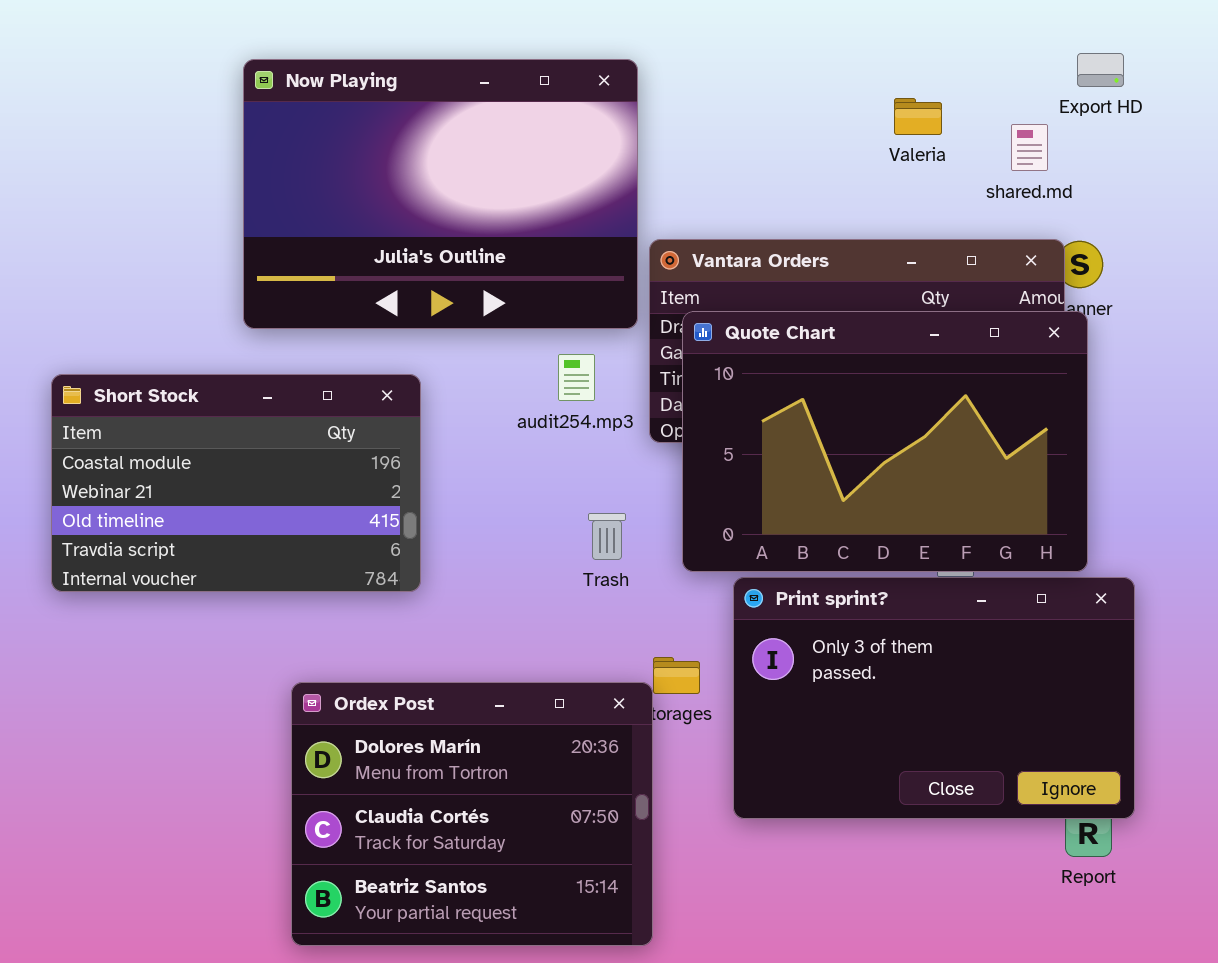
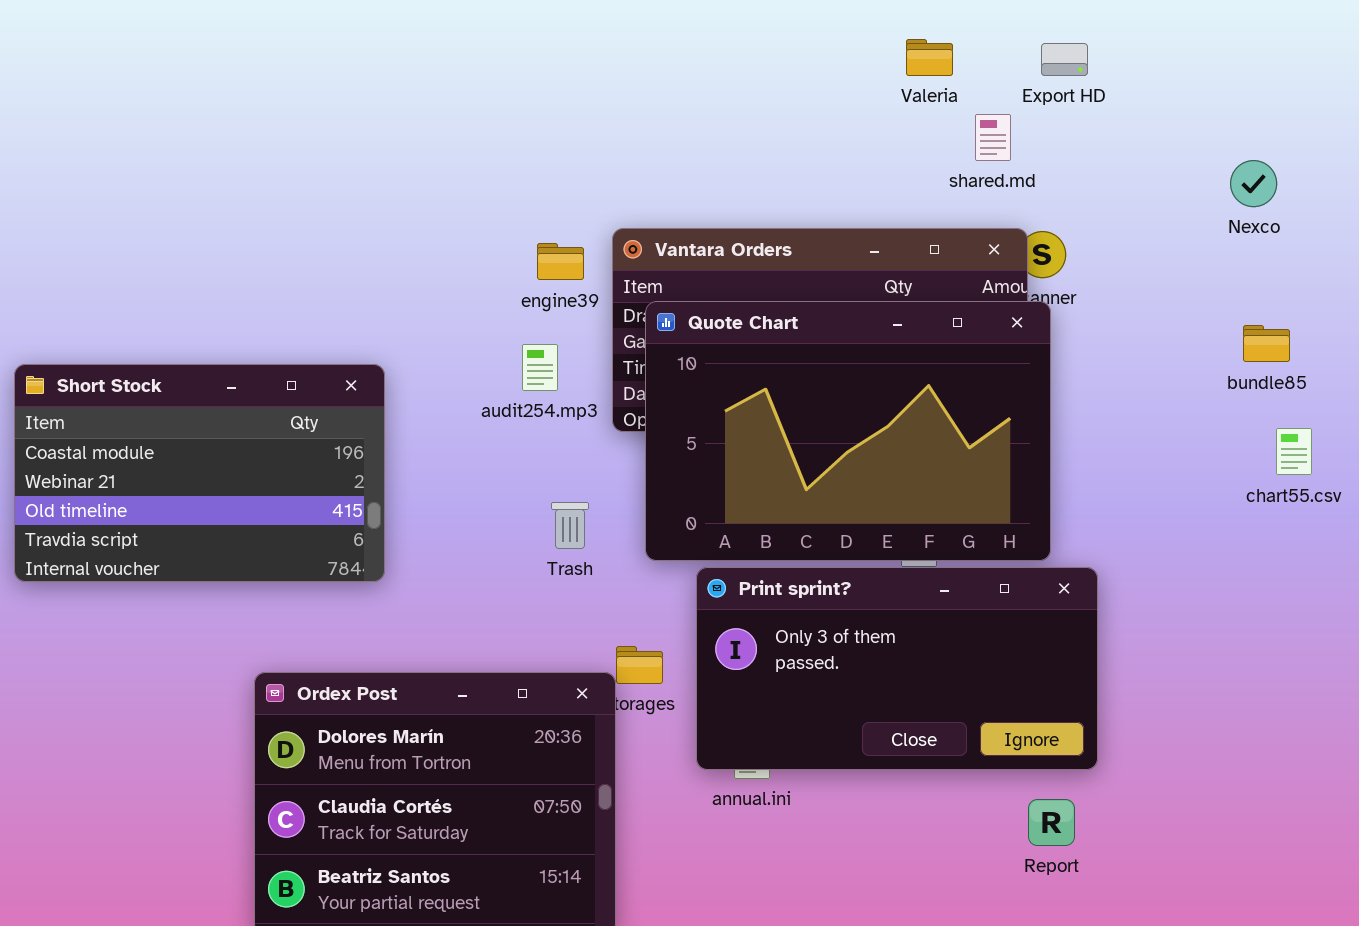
Now Playing: [243,59,638,329] -> none, closed
Valeria: [894,98,942,135] -> [906,39,953,76], moved
Print sprint?: [733,577,1135,819] -> [696,567,1098,770], resized

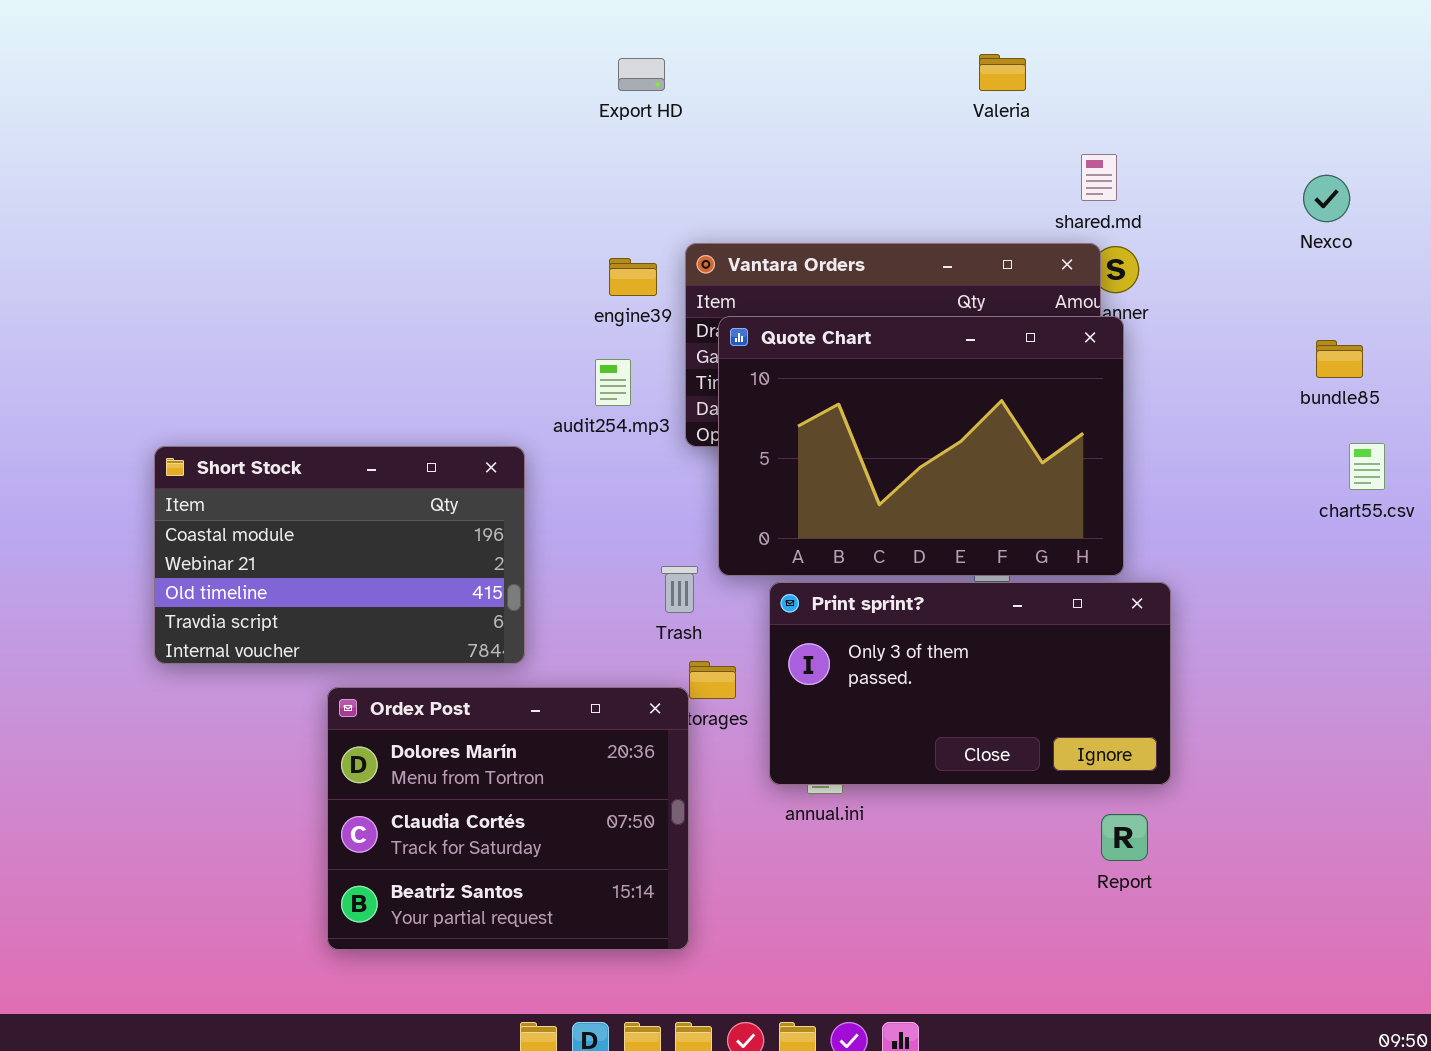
Export HD: [1041,43,1088,76] -> [618,58,665,91], moved
shared.md: [975,114,1011,161] -> [1081,154,1117,201], moved
Short Stock: [14,364,385,582] -> [154,446,525,664], moved
Trash: [551,502,589,549] -> [661,566,698,613], moved

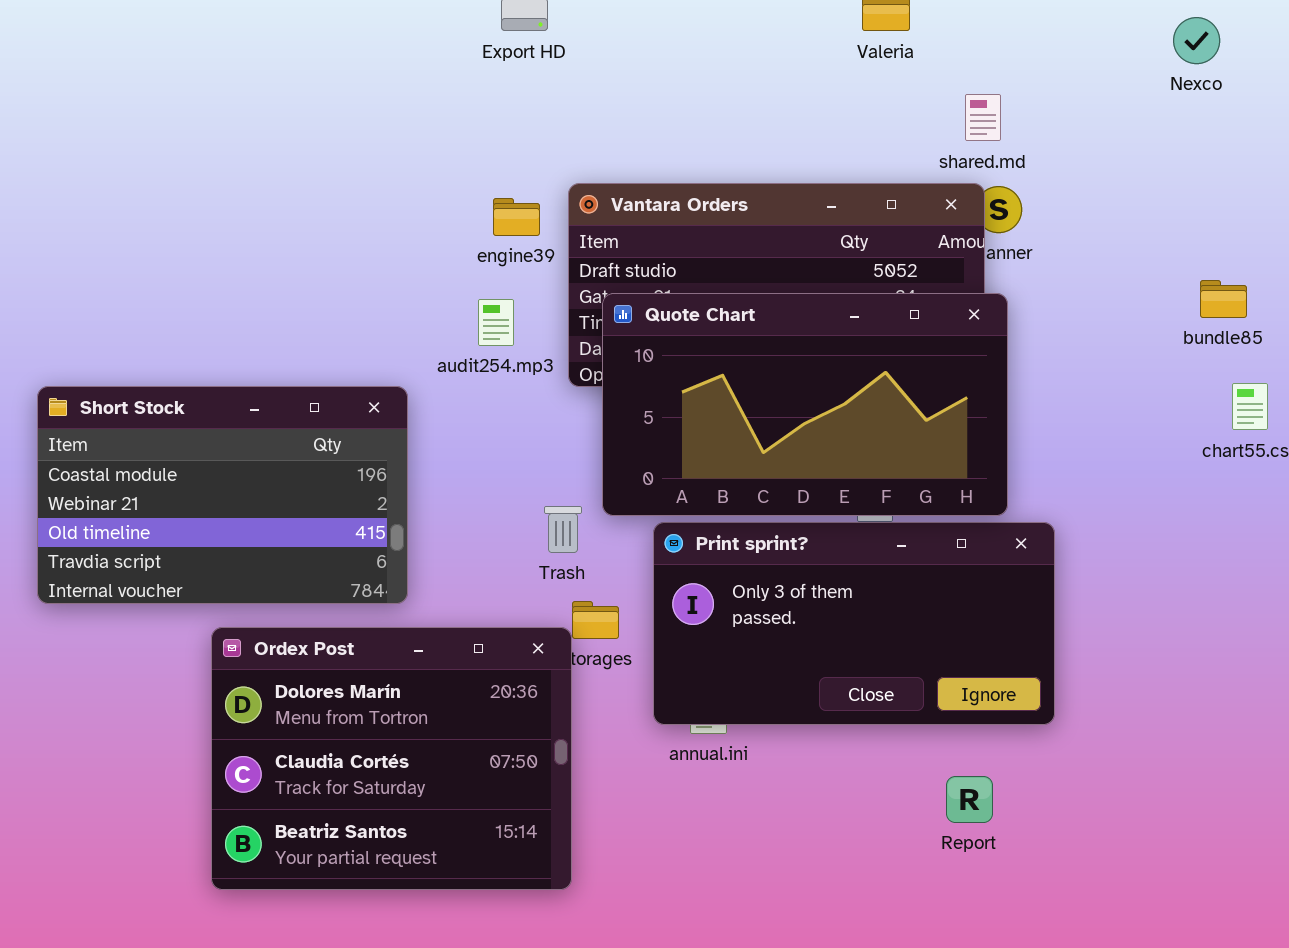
Nexco: [1303,175,1350,222] -> [1173,17,1220,64], moved
Quote Chart: [718,316,1124,576] -> [602,293,1008,516], resized
Report: [1101,814,1148,861] -> [946,776,993,823], moved

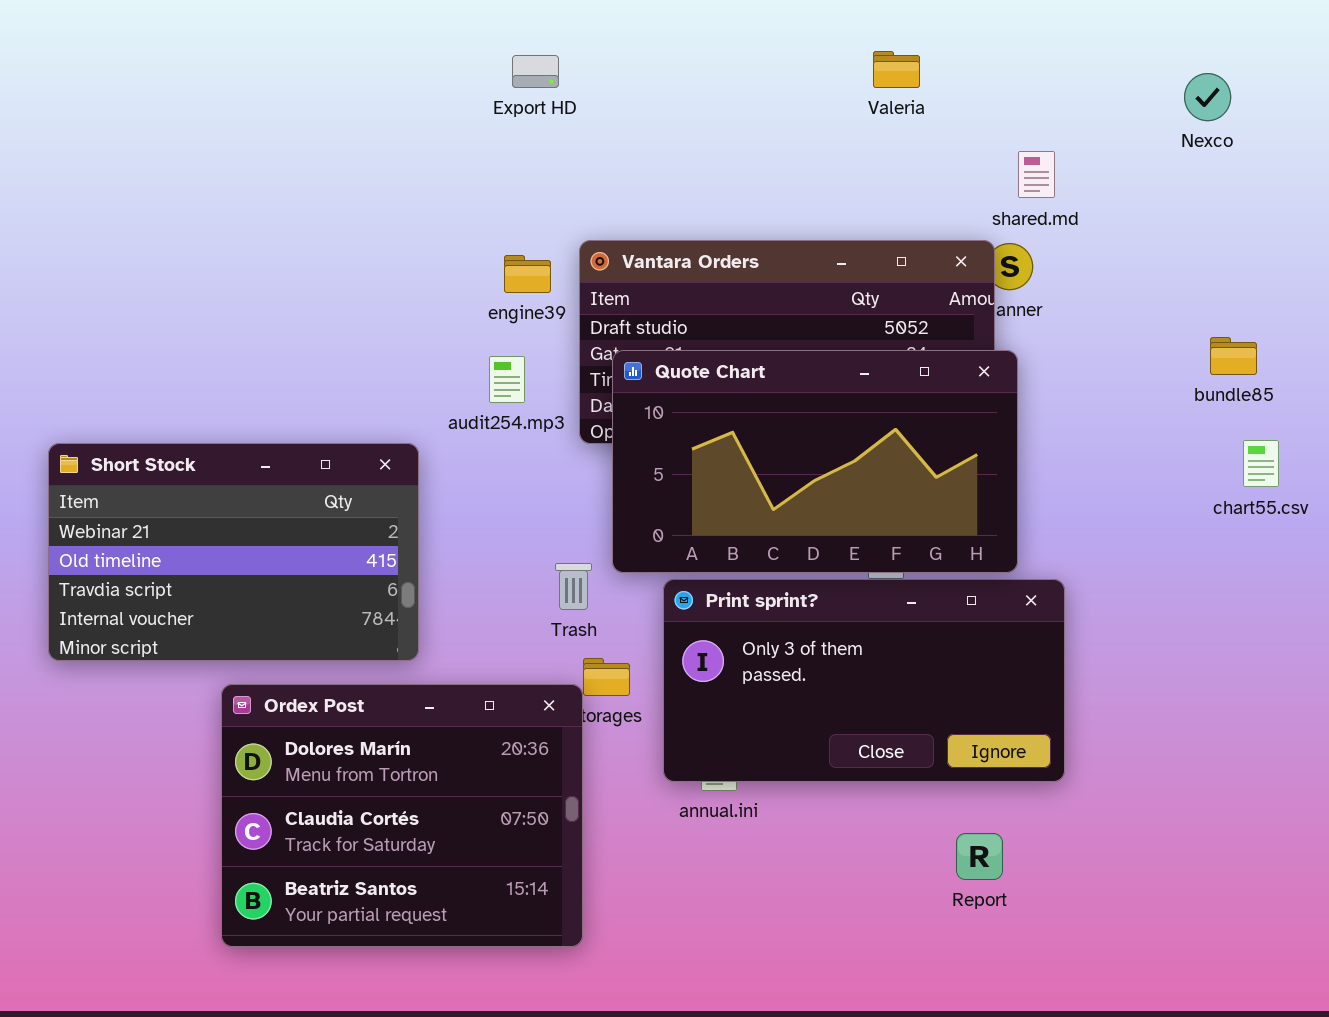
shared.md: [965,94,1001,141] -> [1018,151,1055,198], moved
Short Stock: [37,386,408,604] -> [48,443,419,661], scrolled down 1 row

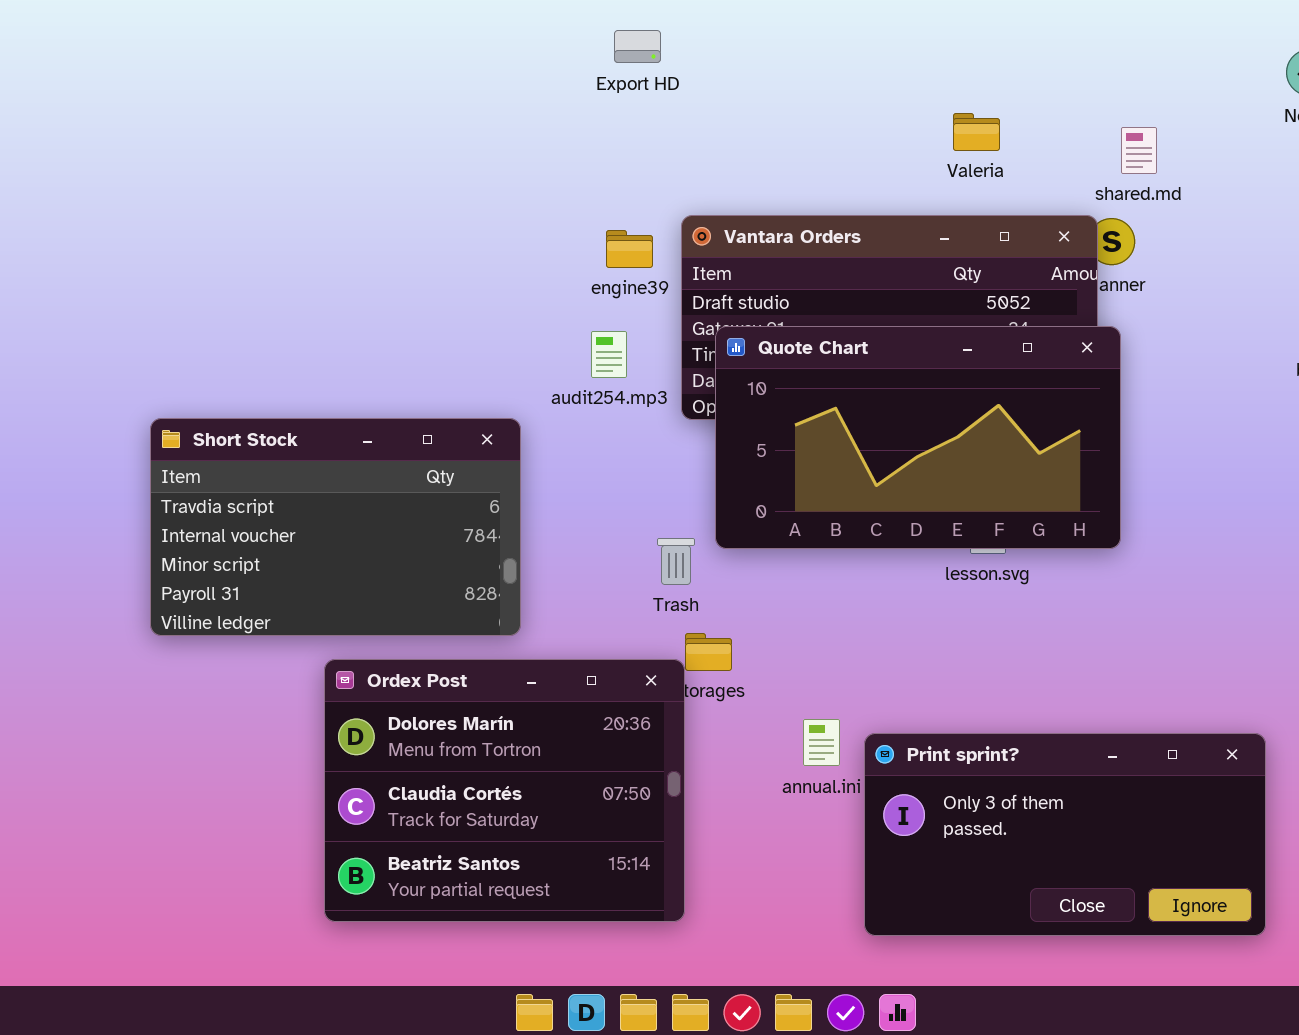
Valeria: [873,51,920,88] -> [953,113,1000,151], moved
Short Stock: [48,443,419,661] -> [150,418,521,636], scrolled down 2 rows
Print sprint?: [663,579,1065,782] -> [864,733,1266,936], moved

